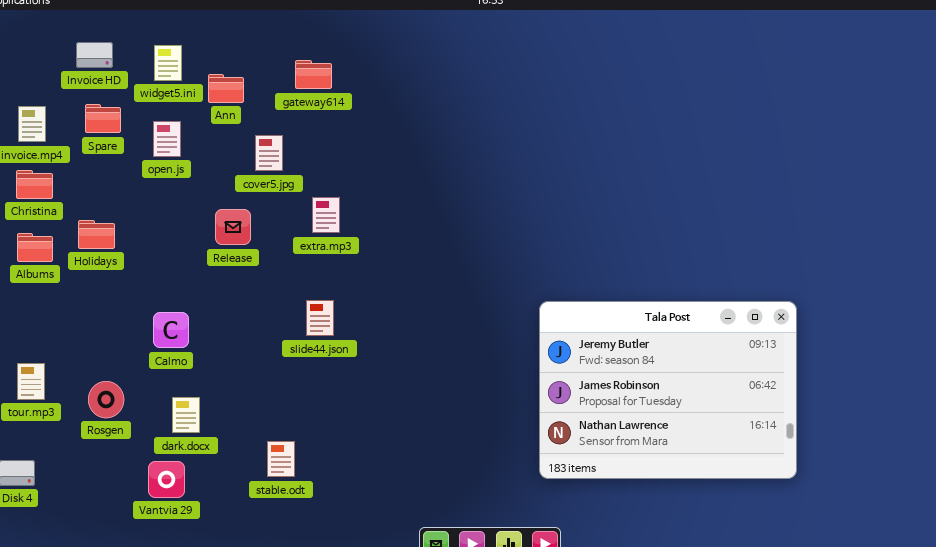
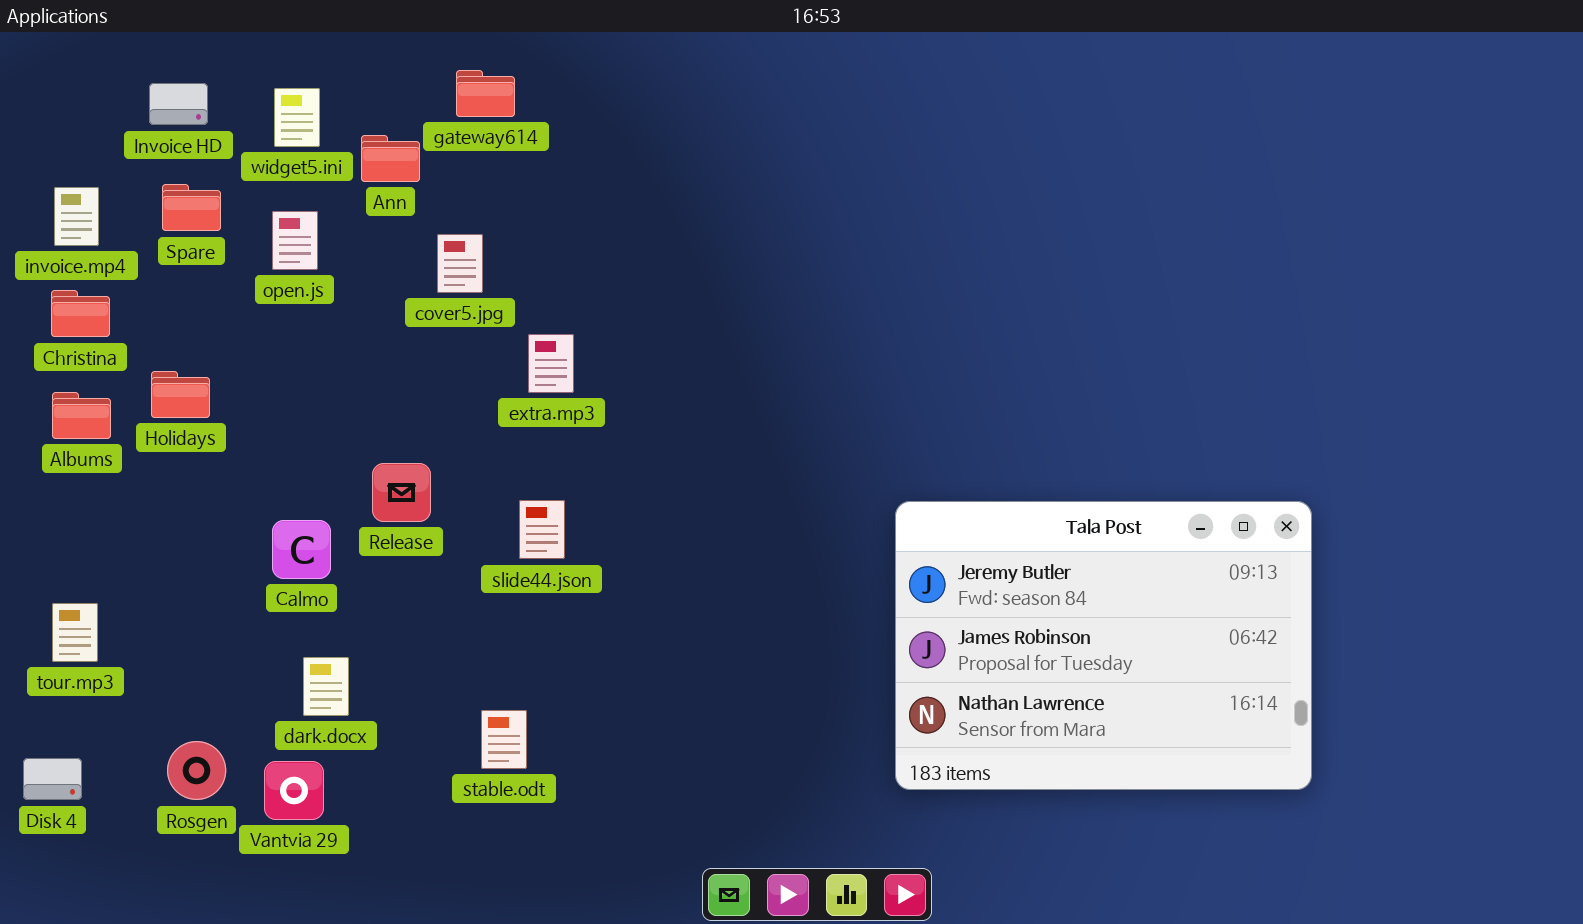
gateway614: [295,60,332,89] -> [456,70,515,117], moved
Release: [215,209,251,245] -> [372,463,431,522], moved
Rosgen: [88,381,124,418] -> [167,741,226,800], moved
stable.odt: [267,441,295,477] -> [481,710,527,769], moved

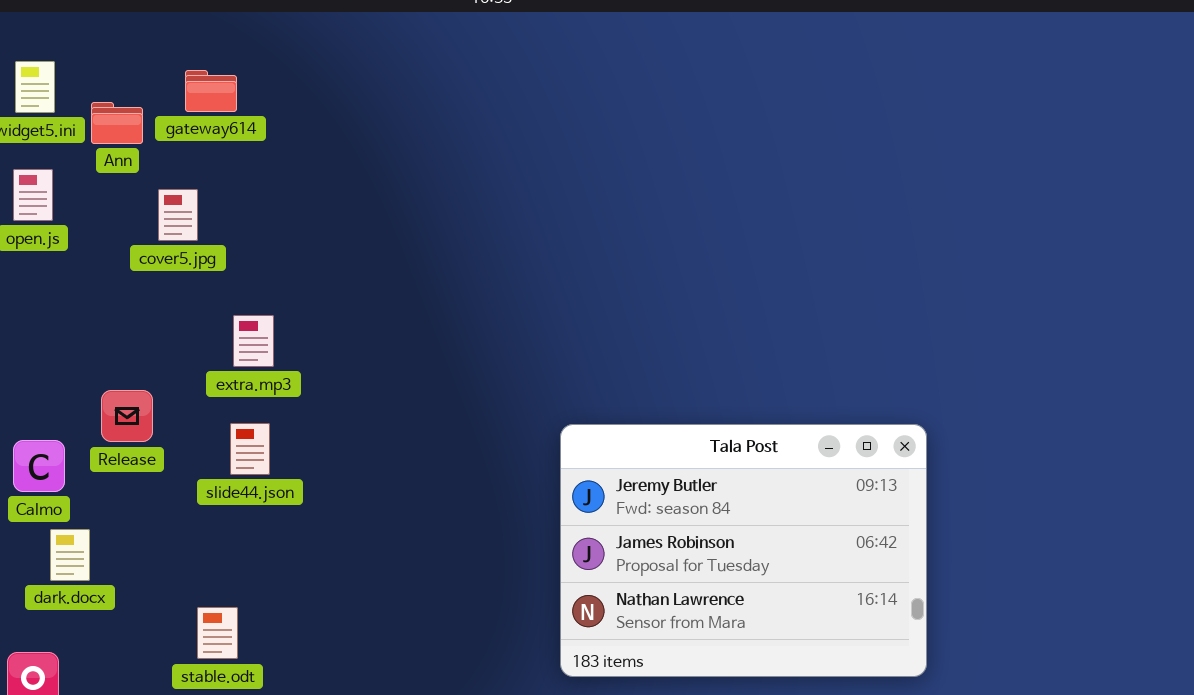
gateway614: [456,70,515,117] -> [185,70,237,112], moved
extra.mp3: [528,334,574,393] -> [233,315,274,367], moved
dark.docx: [303,657,349,716] -> [50,529,90,581], moved

